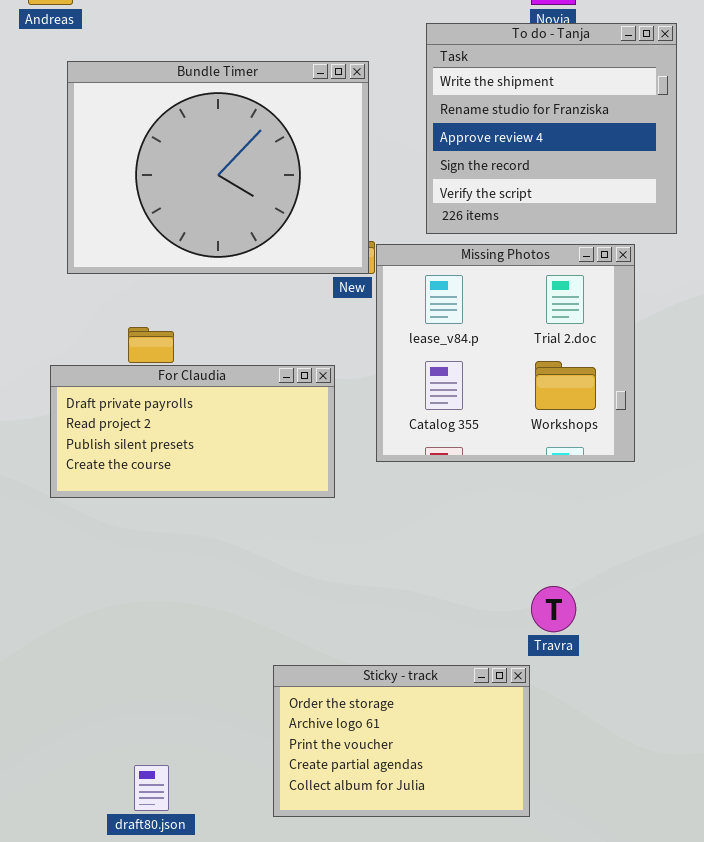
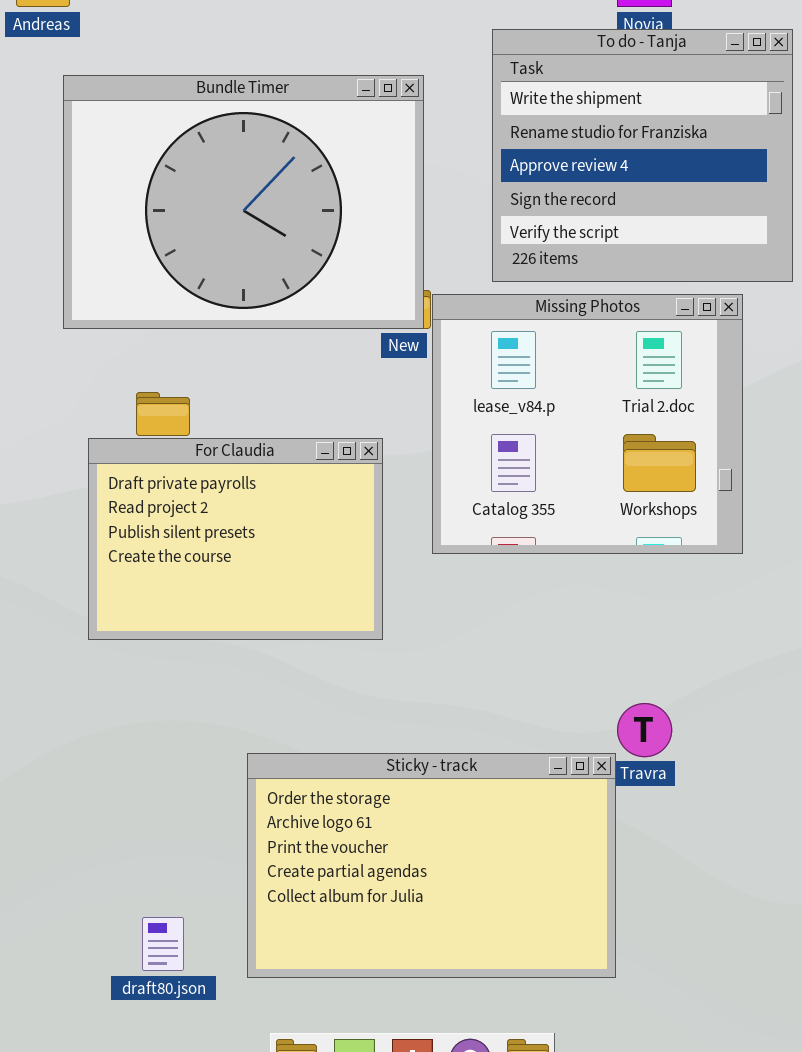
For Claudia: [50,365,335,498] -> [88,438,383,640], resized
Sticky - track: [273,665,530,817] -> [247,753,616,978], resized

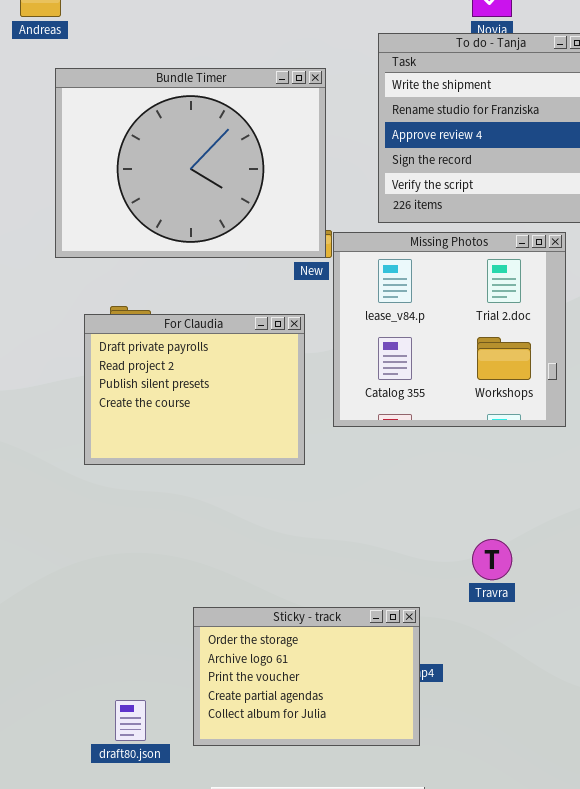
For Claudia: [88,438,383,640] -> [84,314,305,465], moved
Sticky - track: [247,753,616,978] -> [193,607,420,746], resized

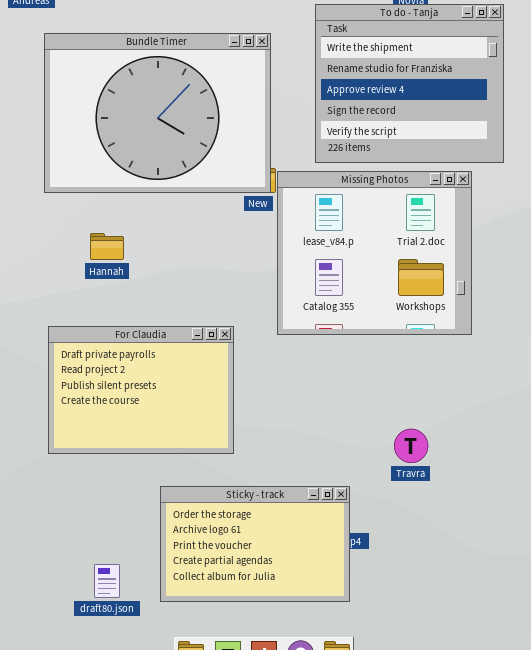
For Claudia: [84,314,305,465] -> [48,326,234,454], moved

